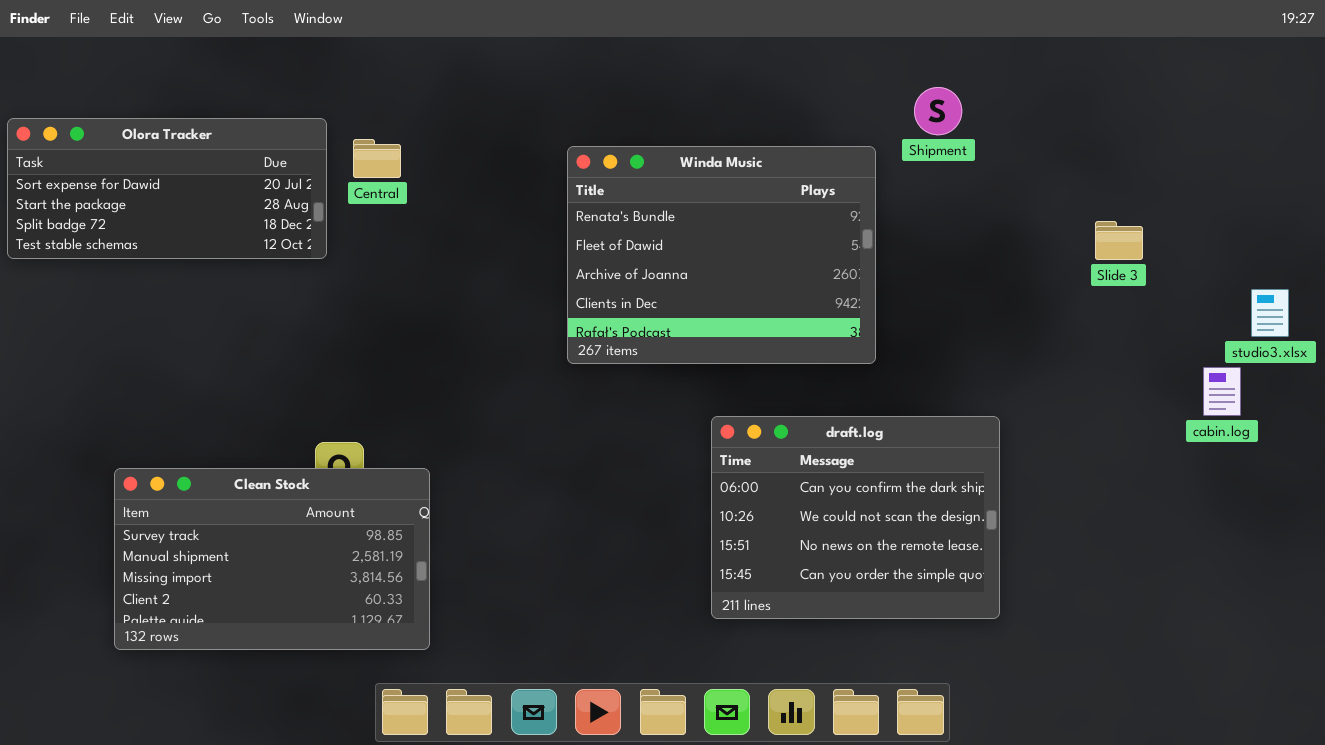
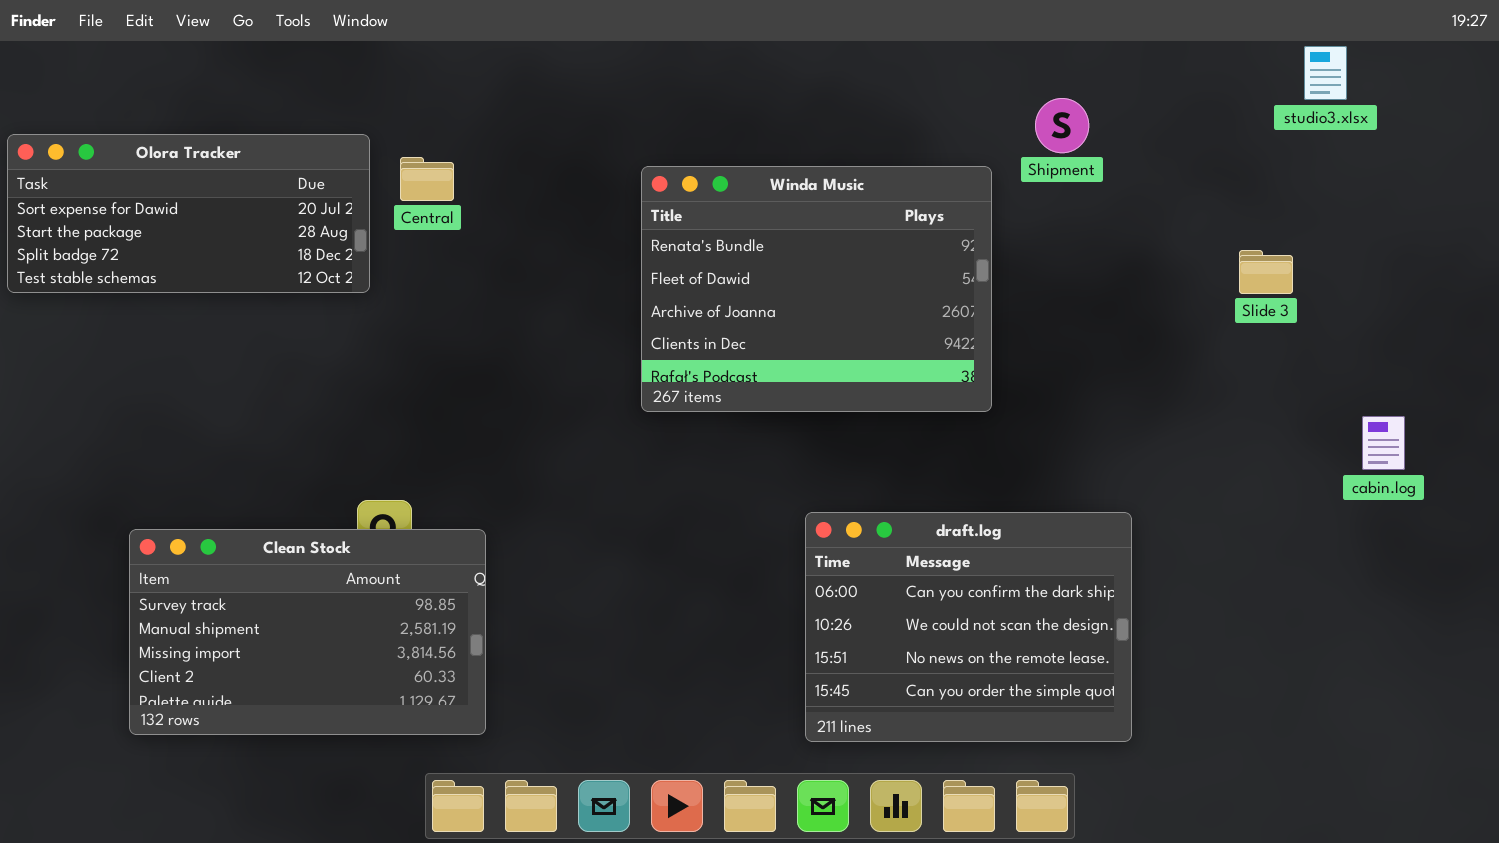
studio3.xlsx: [1251,289,1289,337] -> [1304,46,1347,100], moved
draft.log: [711,416,1000,619] -> [805,512,1132,742], moved

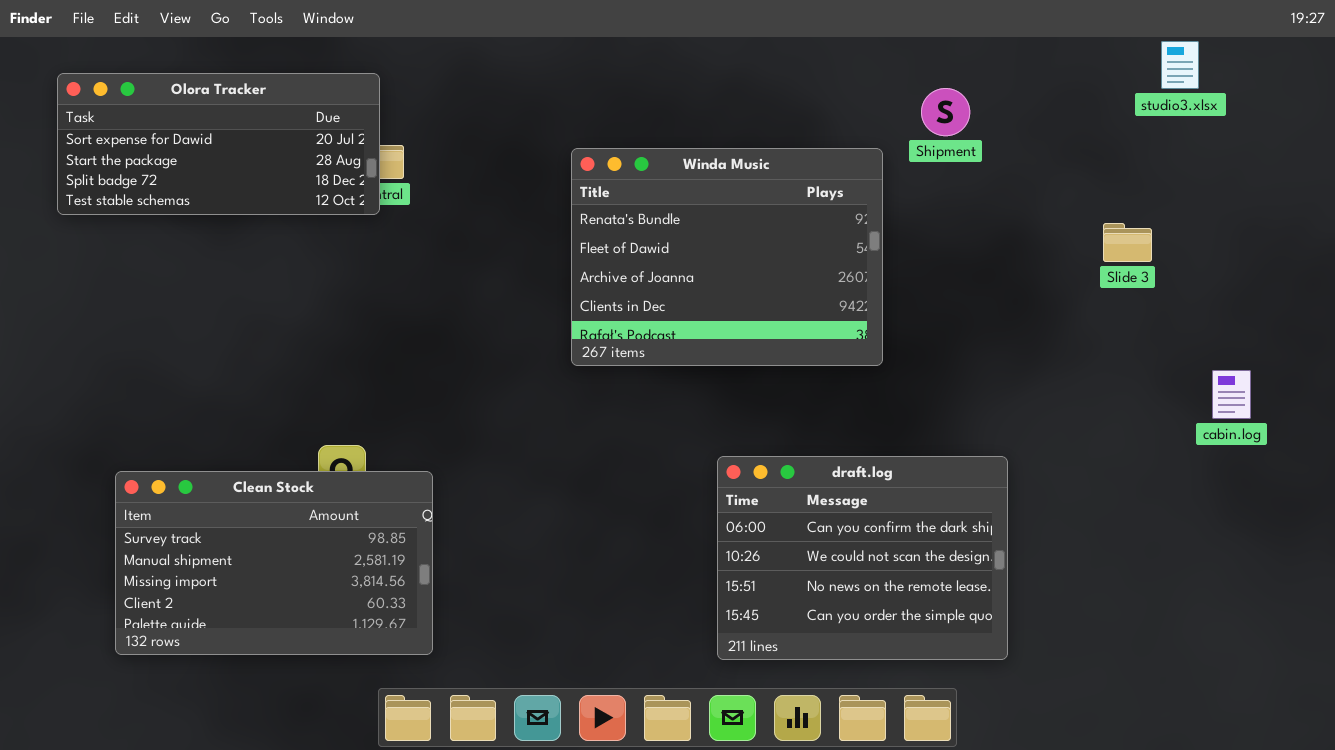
Olora Tracker: [7,134,370,293] -> [57,73,380,215], moved

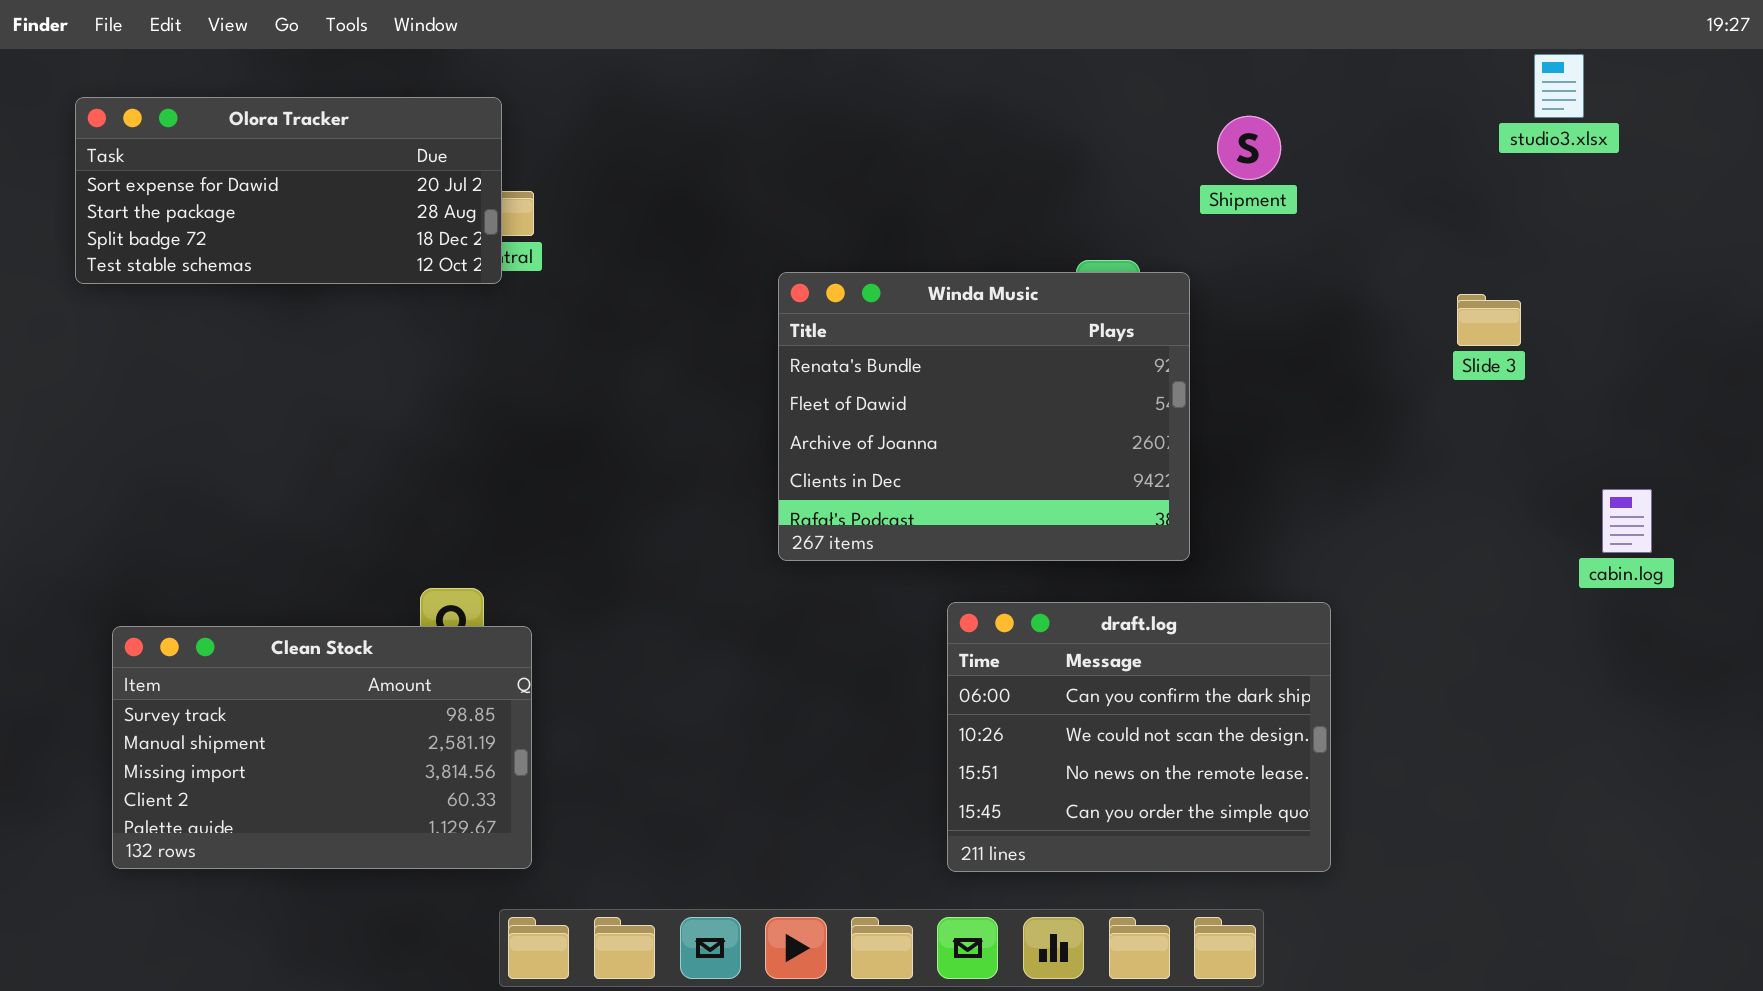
Winda Music: [571,148,883,366] -> [778,272,1190,561], moved
Clean Stock: [115,471,433,655] -> [112,626,532,869], moved

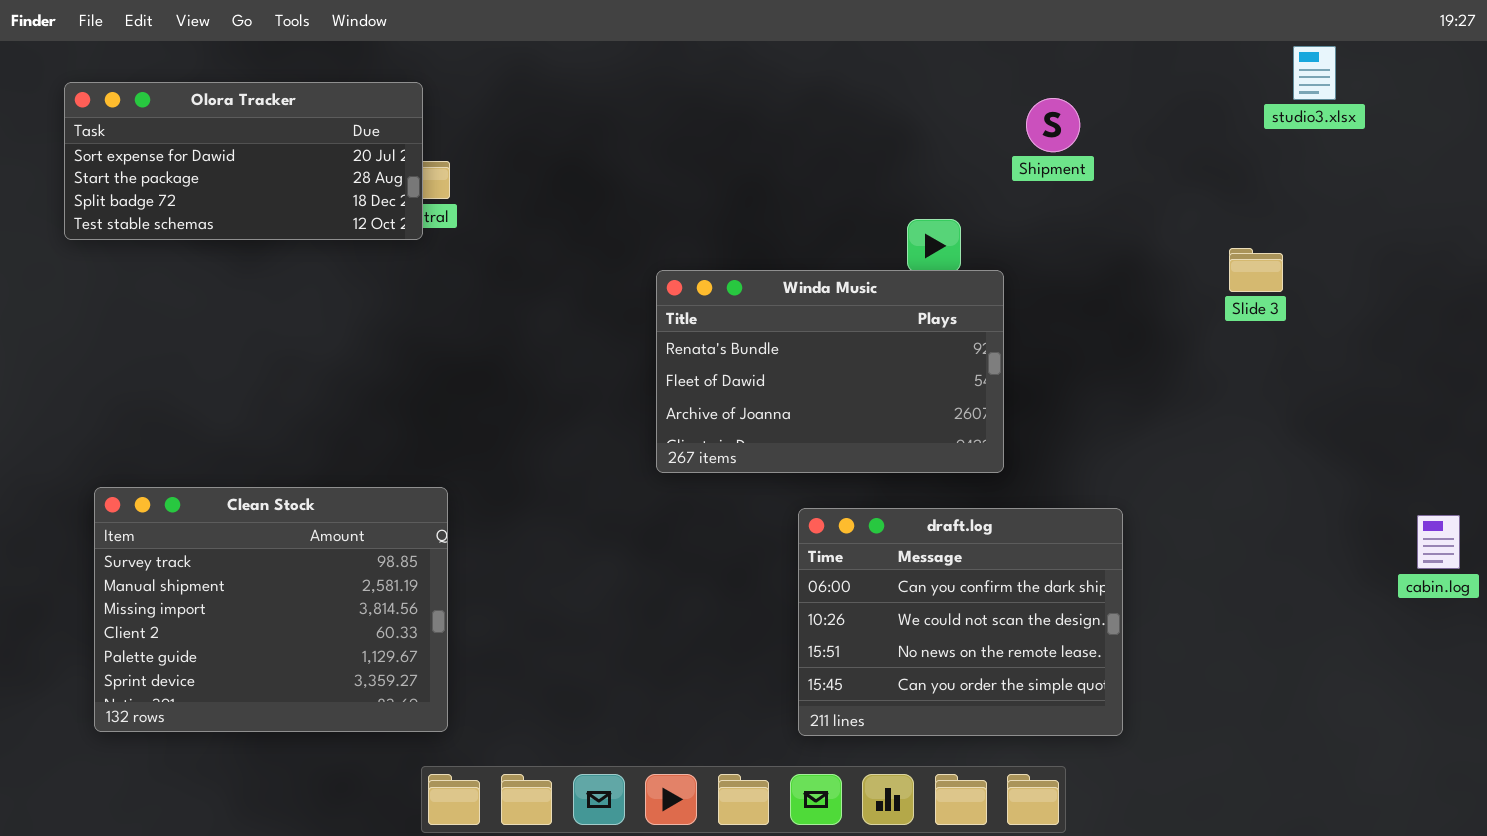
Winda Music: [778,272,1190,561] -> [656,270,1004,473], resized
cabin.log: [1602,489,1652,553] -> [1417,515,1460,569], moved
Clean Stock: [112,626,532,869] -> [94,487,448,732], resized

